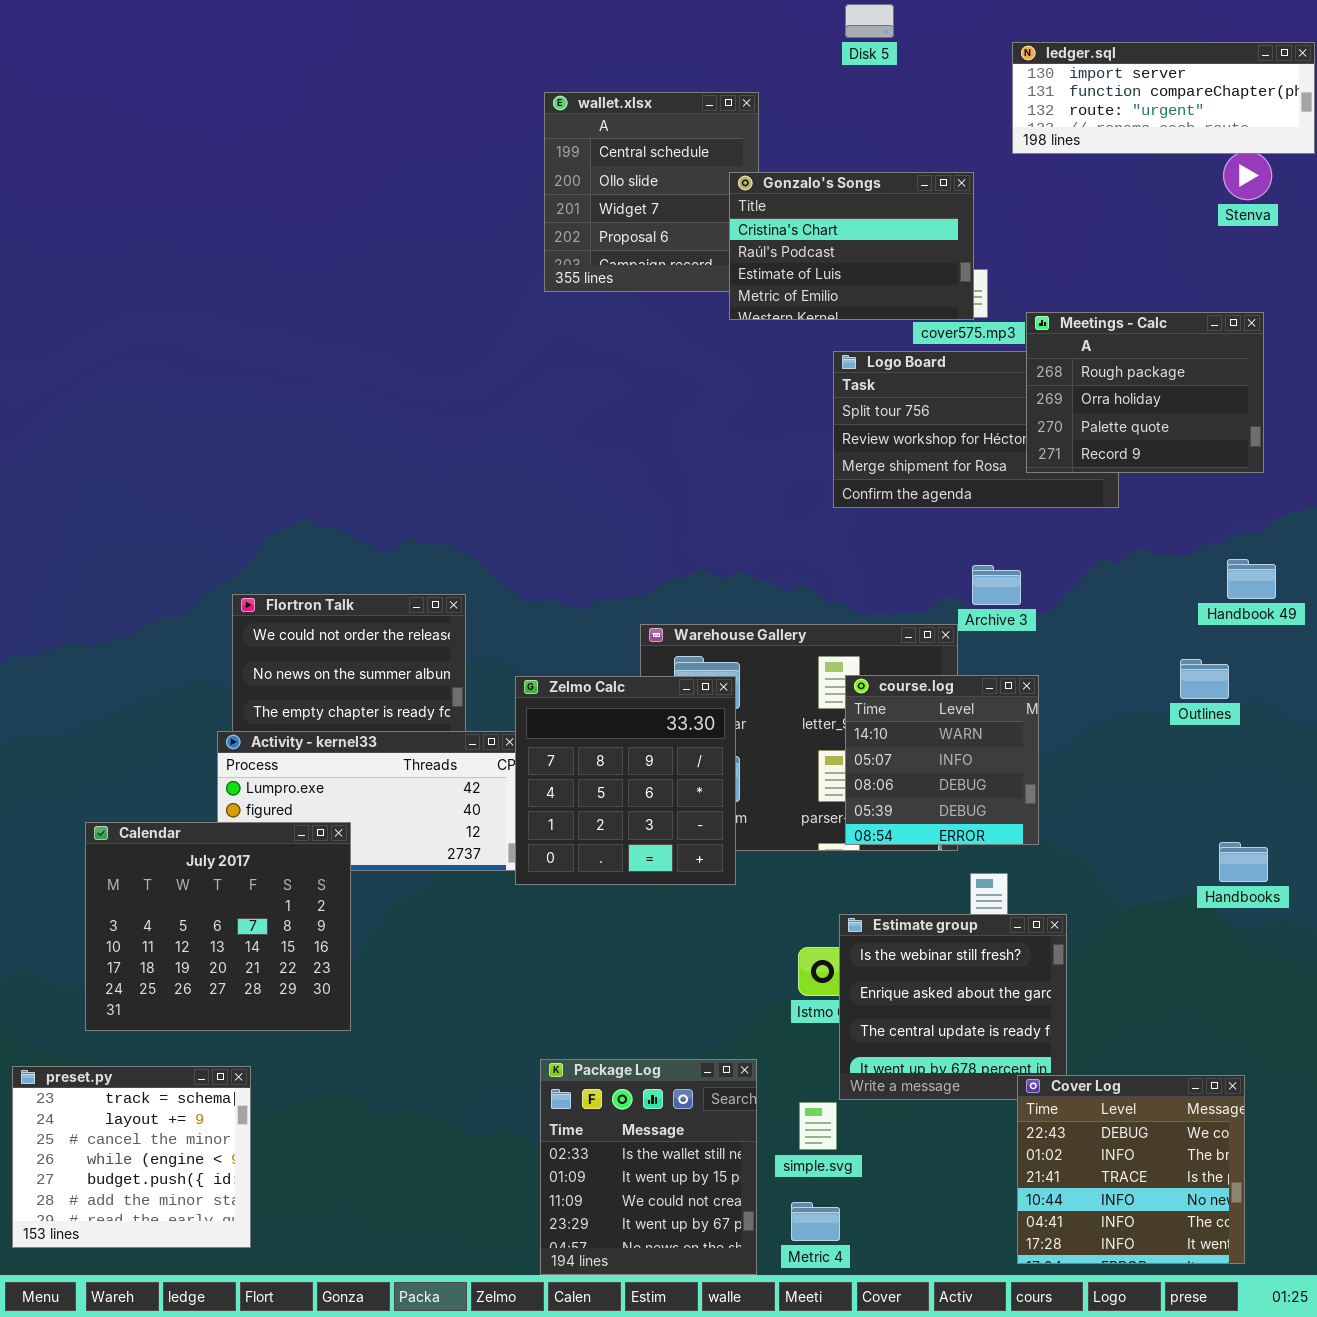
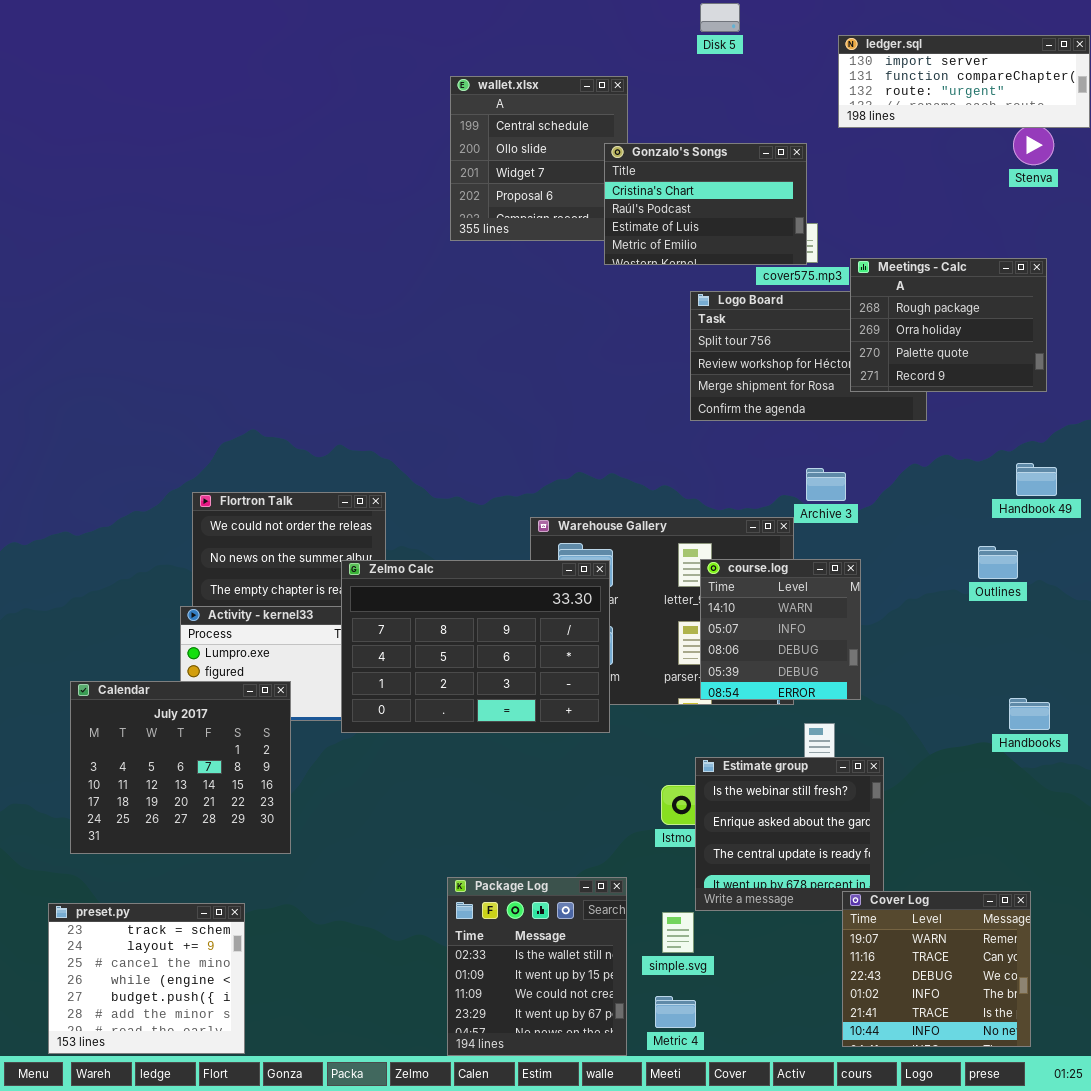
Zelmo Calc: [515,676,736,885] -> [341,560,610,733], resized
preset.py: [12,1066,251,1248] -> [48,903,245,1054], moved
Cover Log: [1017,1075,1245,1264] -> [842,891,1031,1047], scrolled up 2 rows

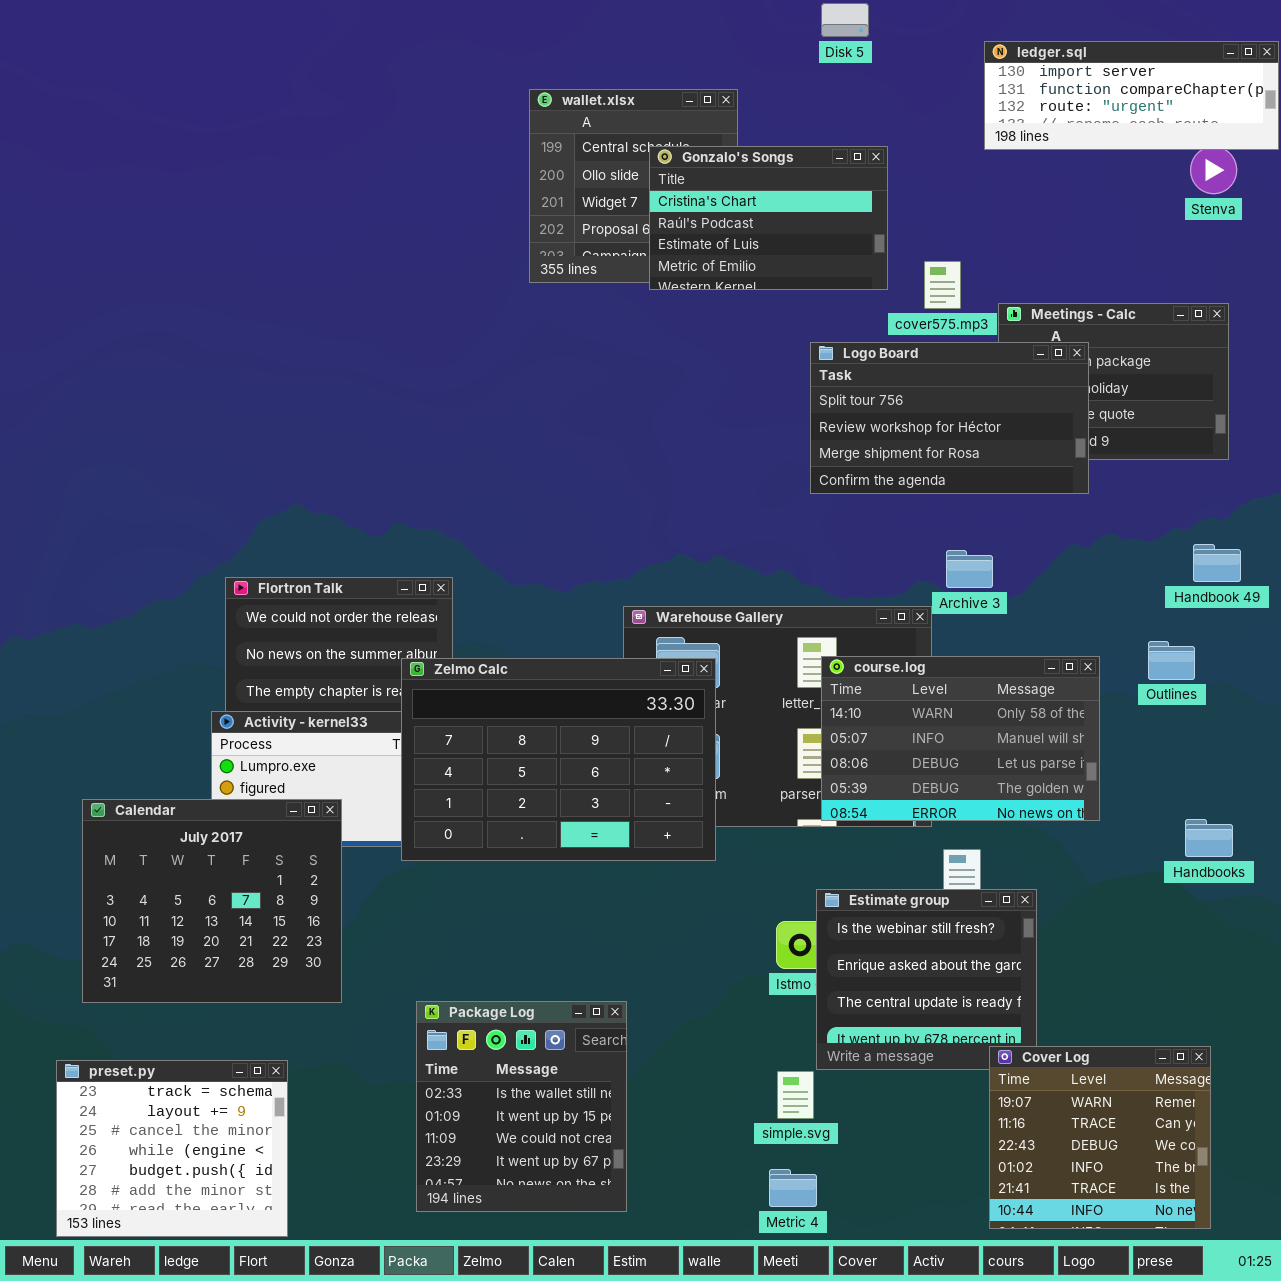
Gonzalo's Songs: [604,143,807,265] -> [649,146,888,290], moved
Logo Board: [690,291,927,421] -> [810,342,1089,494], raised
course.log: [700,559,861,700] -> [821,656,1100,821], resized
Package Log: [447,877,627,1056] -> [416,1001,627,1212], moved

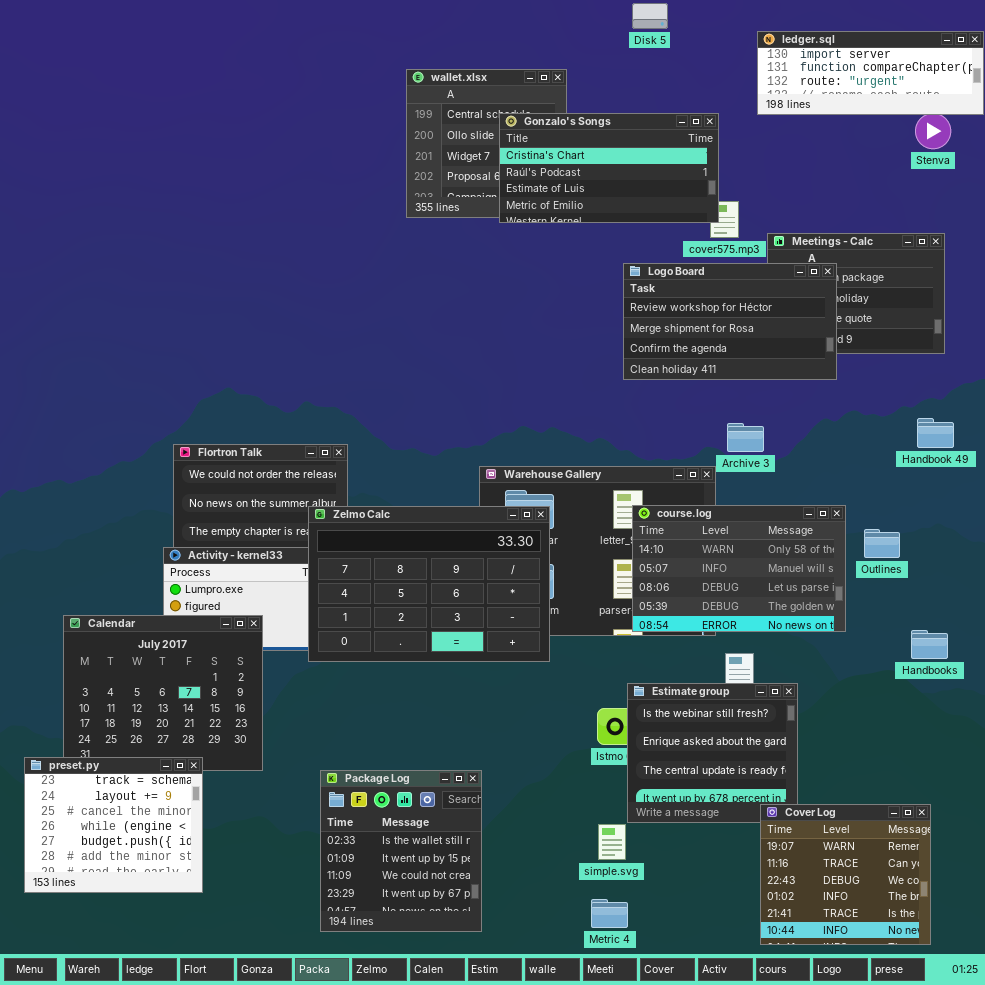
Gonzalo's Songs: [649,146,888,290] -> [499,113,719,223], resized
Logo Board: [810,342,1089,494] -> [623,263,837,380], scrolled down 1 row
Outlines: [1148,641,1195,680] -> [864,529,900,558], moved
preset.py: [56,1060,288,1237] -> [24,757,203,893], moved

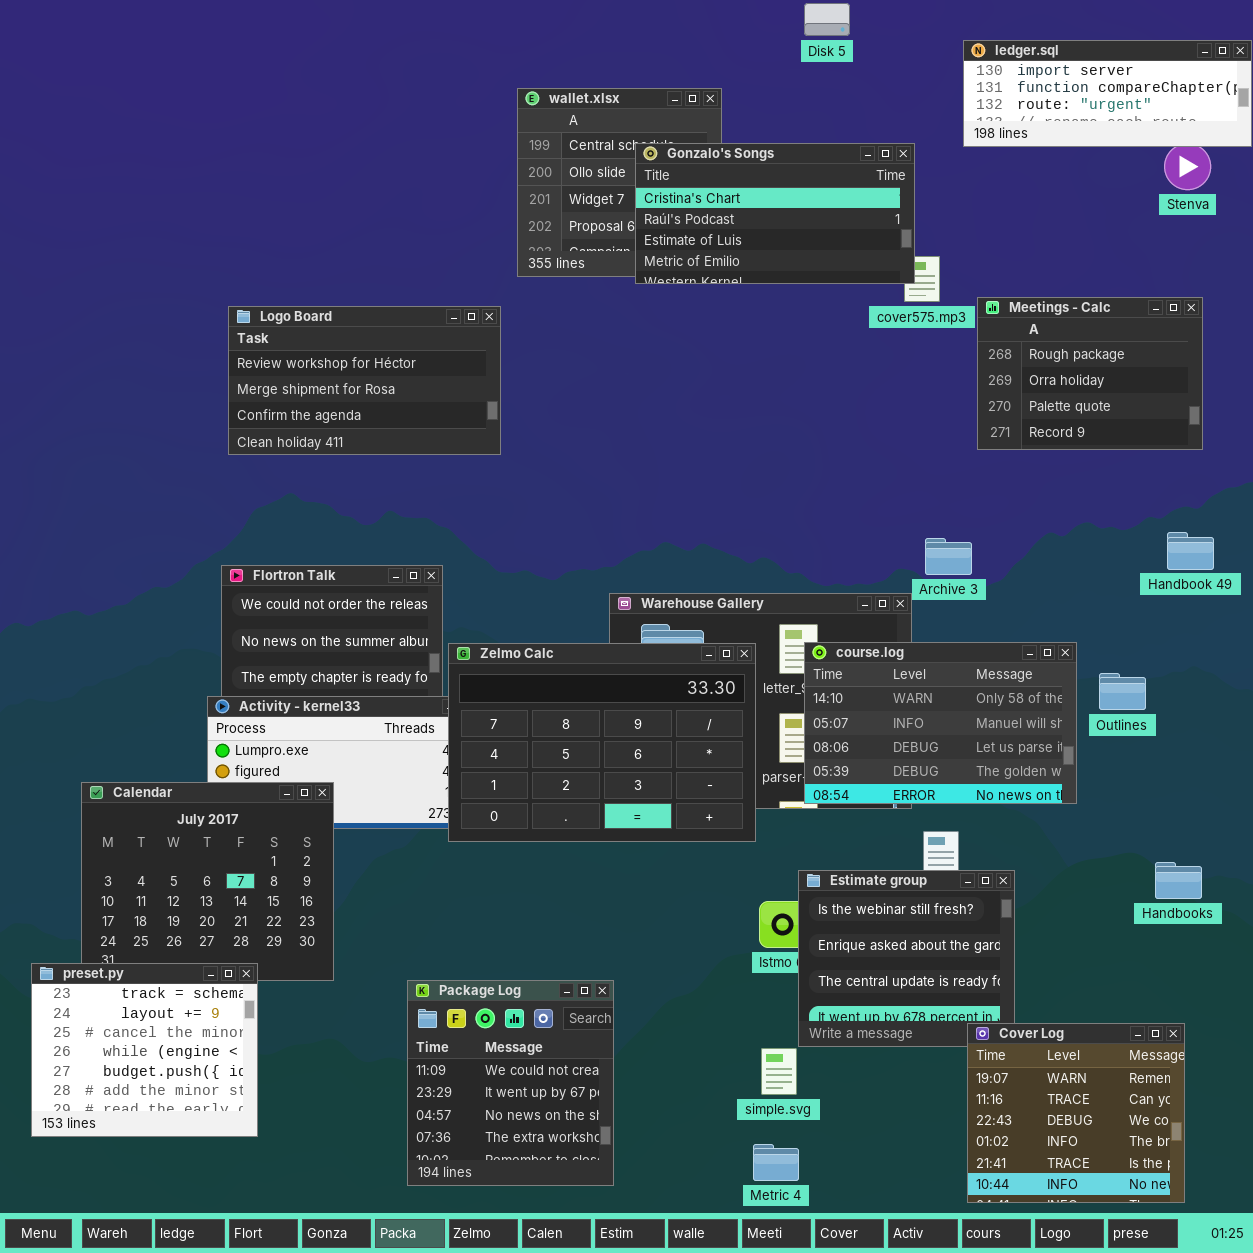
Logo Board: [623,263,837,380] -> [228,306,501,455], moved
Zelmo Calc: [308,506,550,662] -> [448,643,756,842], moved
Handbooks: [911,630,948,659] -> [1155,862,1202,899], moved
Package Log: [320,770,482,932] -> [407,980,614,1186], scrolled down 2 rows

